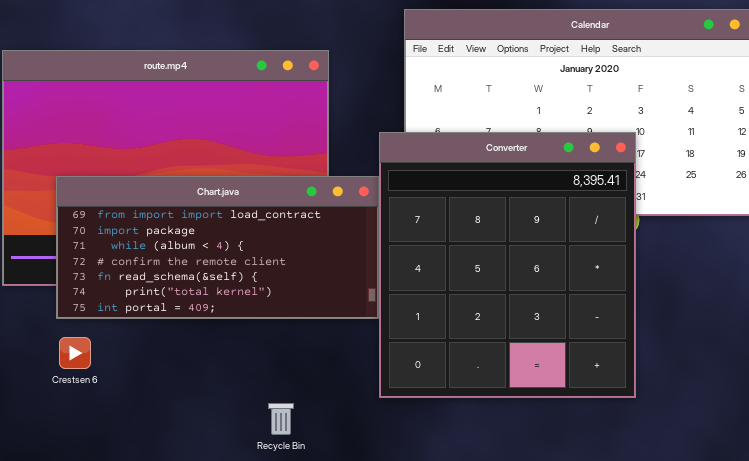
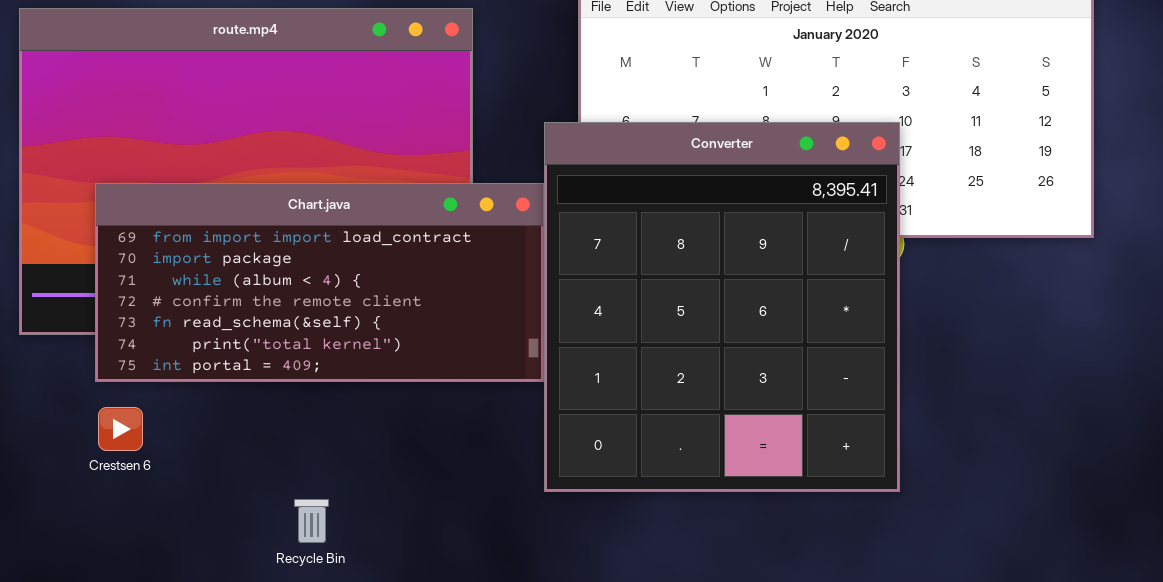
Recycle Bin: [268,403,294,435] -> [294,499,329,543], moved

